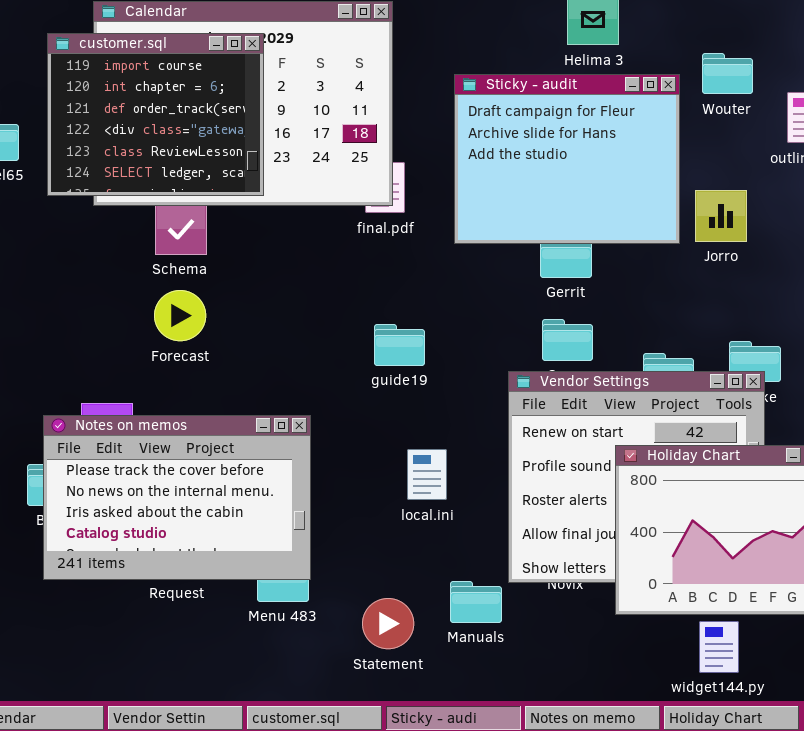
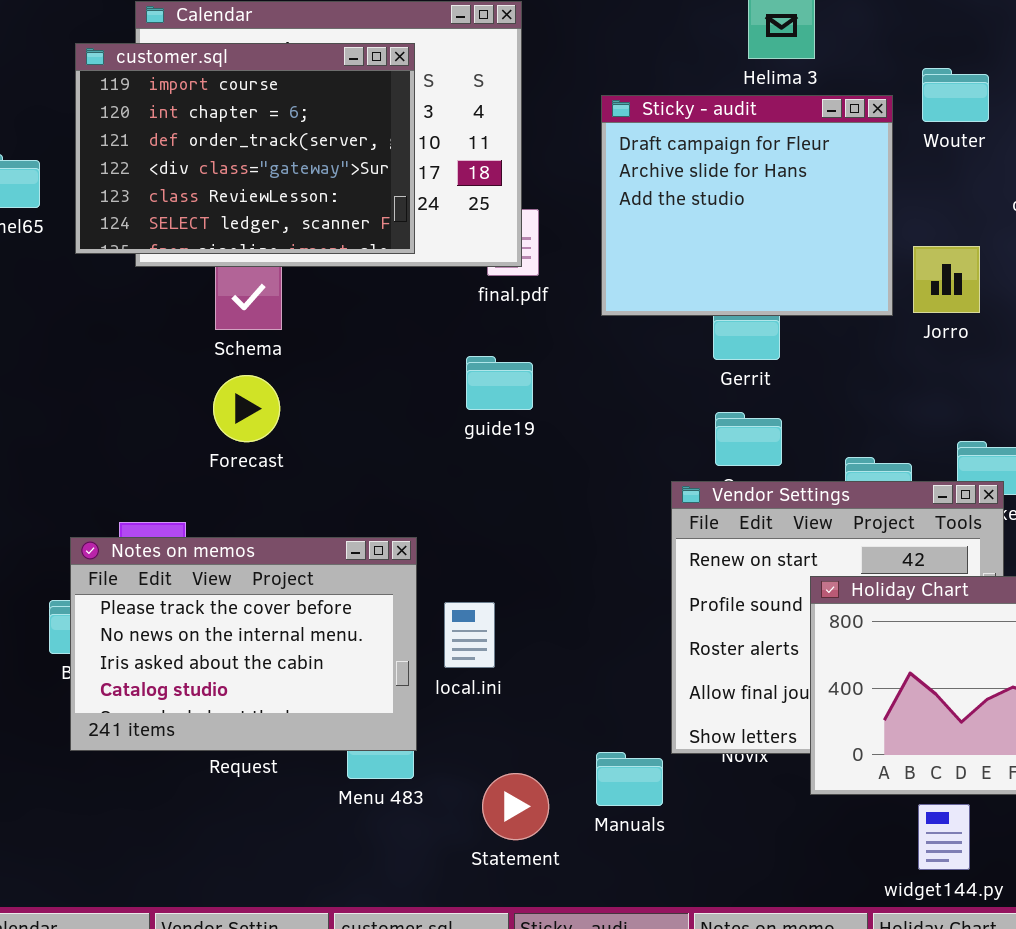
customer.sql: [47,33,264,196] -> [75,43,415,254], resized
guide19: [374,324,425,366] -> [466,356,533,410], moved
local.ini: [407,449,447,500] -> [444,602,495,668], moved

